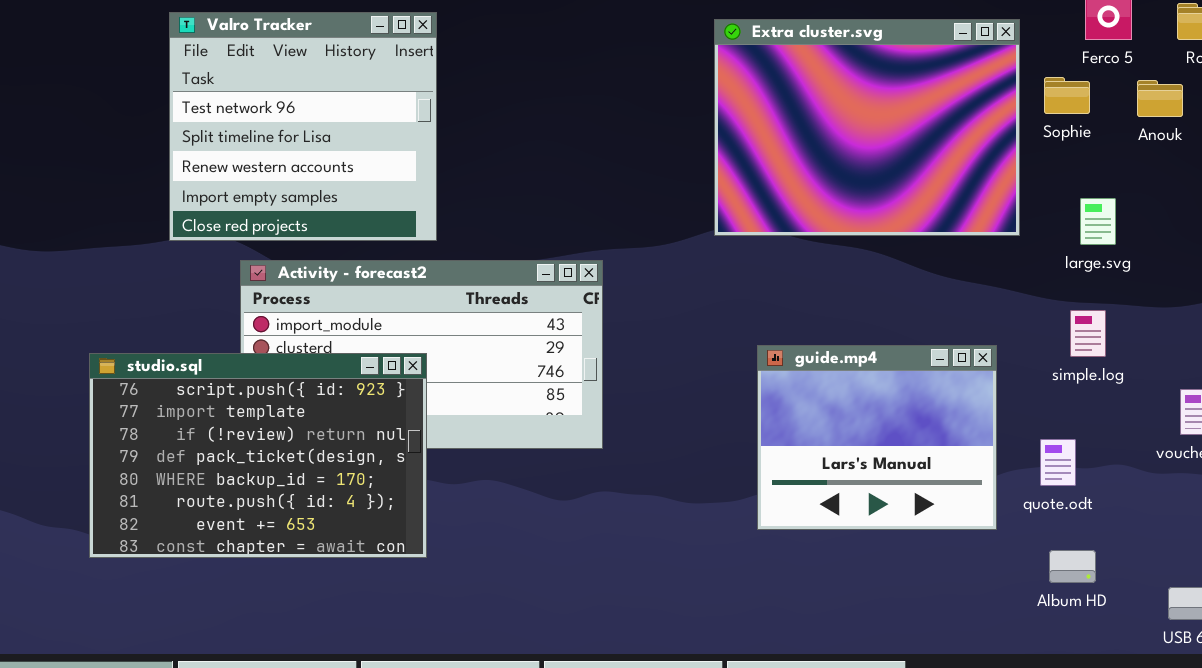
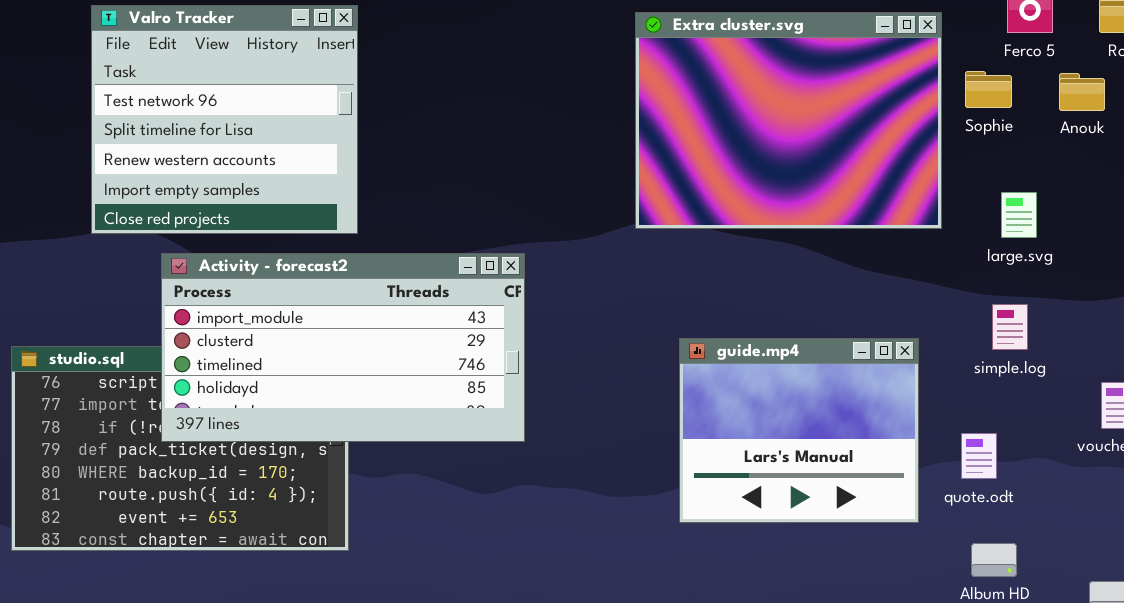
Activity - forecast2: [240,260,603,449] -> [161,253,525,442], raised

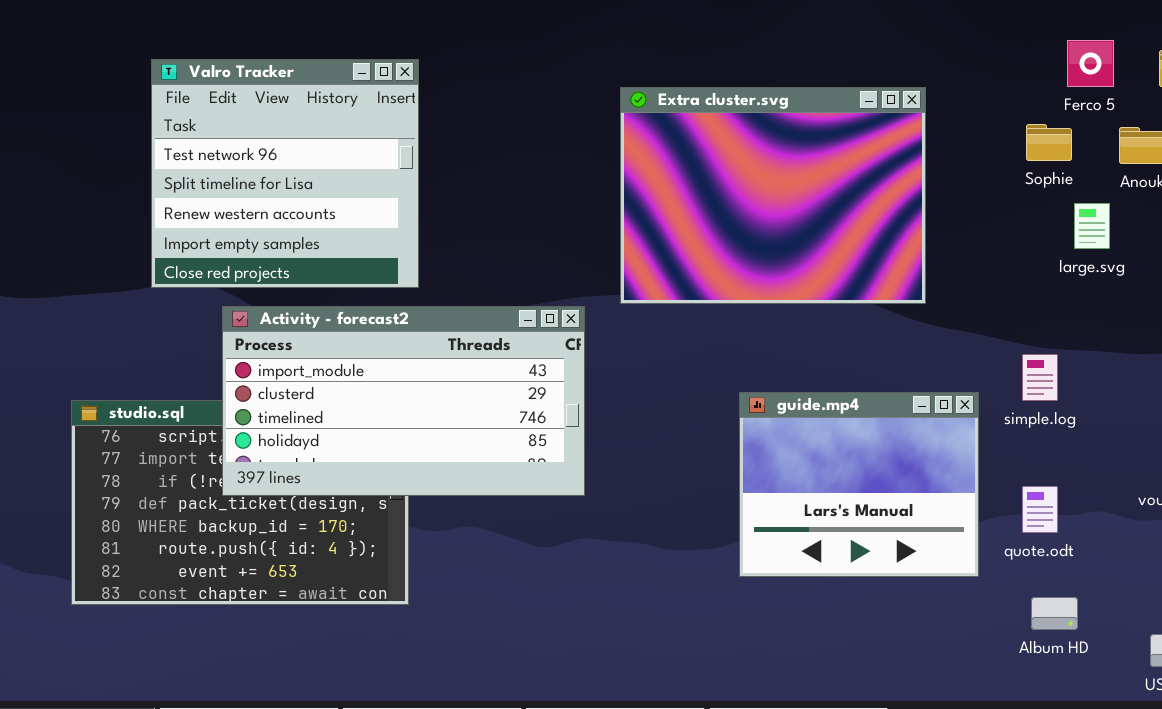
Extra cluster.svg: [635,12,942,229] -> [620,87,926,304], moved
large.svg: [1001,192,1037,238] -> [1074,203,1110,249], moved
simple.log: [992,304,1028,350] -> [1022,354,1058,401], moved

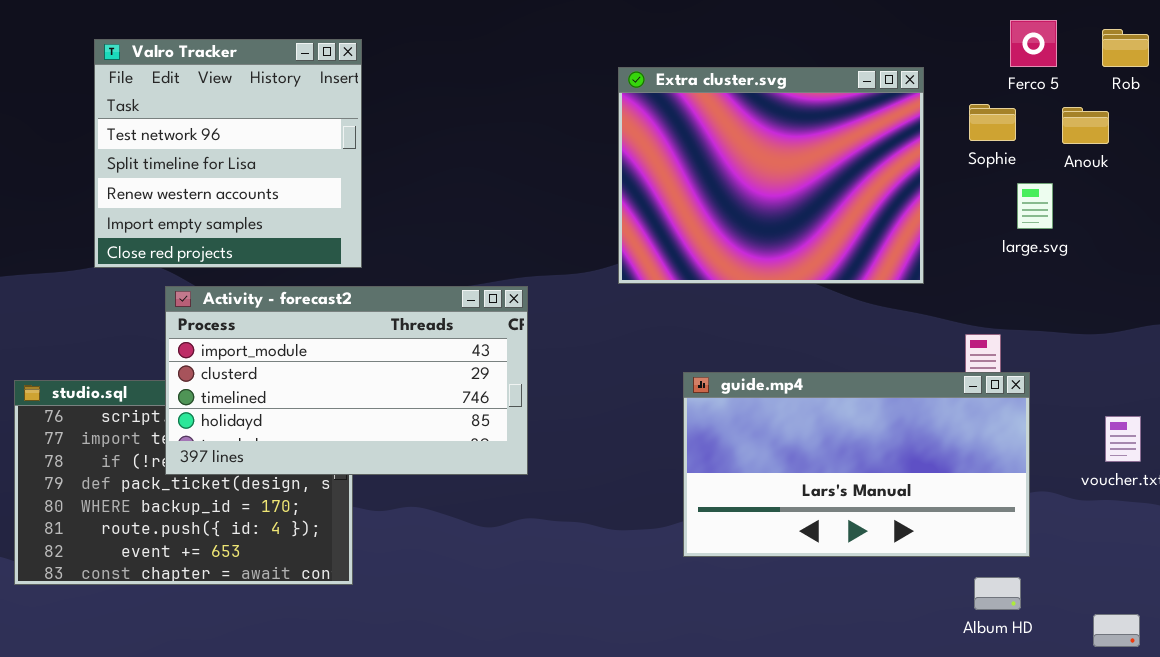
Extra cluster.svg: [620,87,926,304] -> [618,67,924,284], moved
guide.mp4: [739,392,979,577] -> [683,372,1030,557], resized

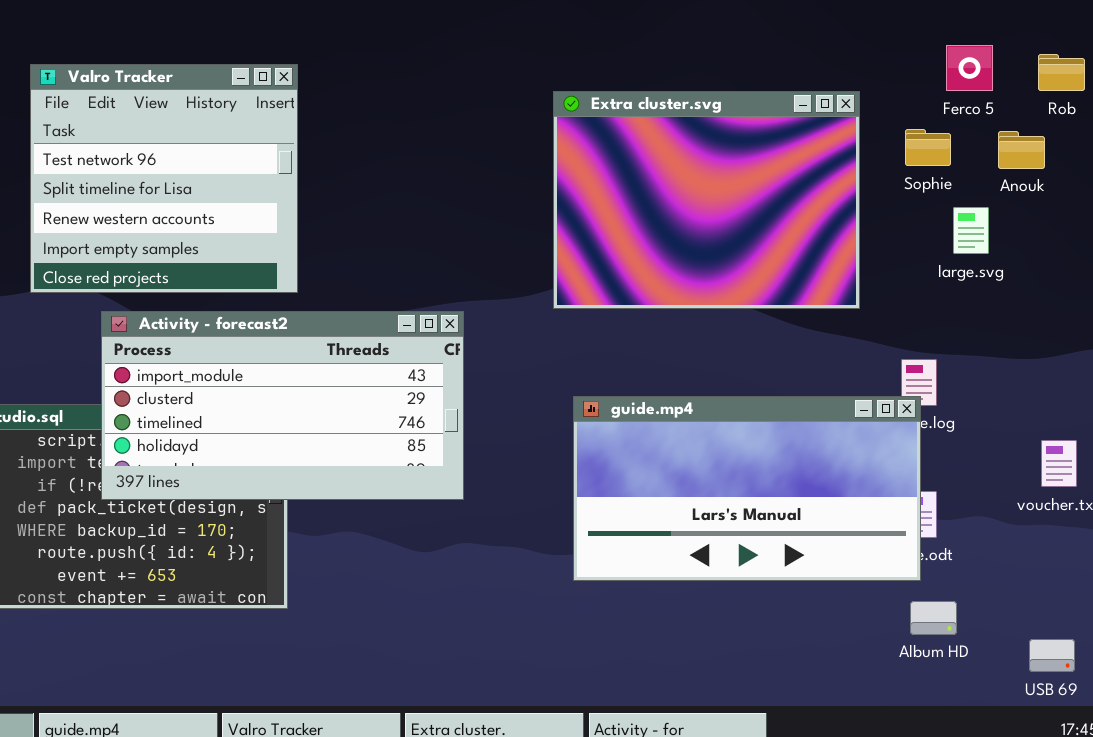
guide.mp4: [683,372,1030,557] -> [573,396,921,581], moved

